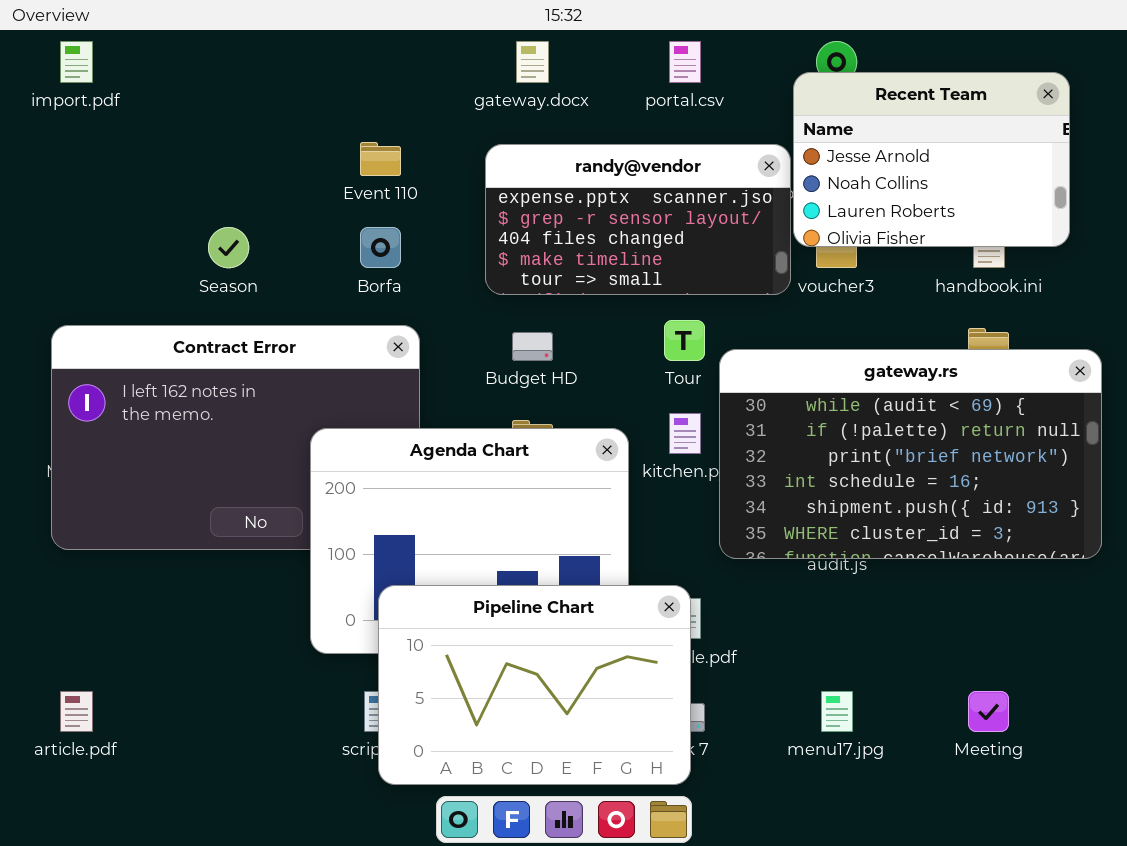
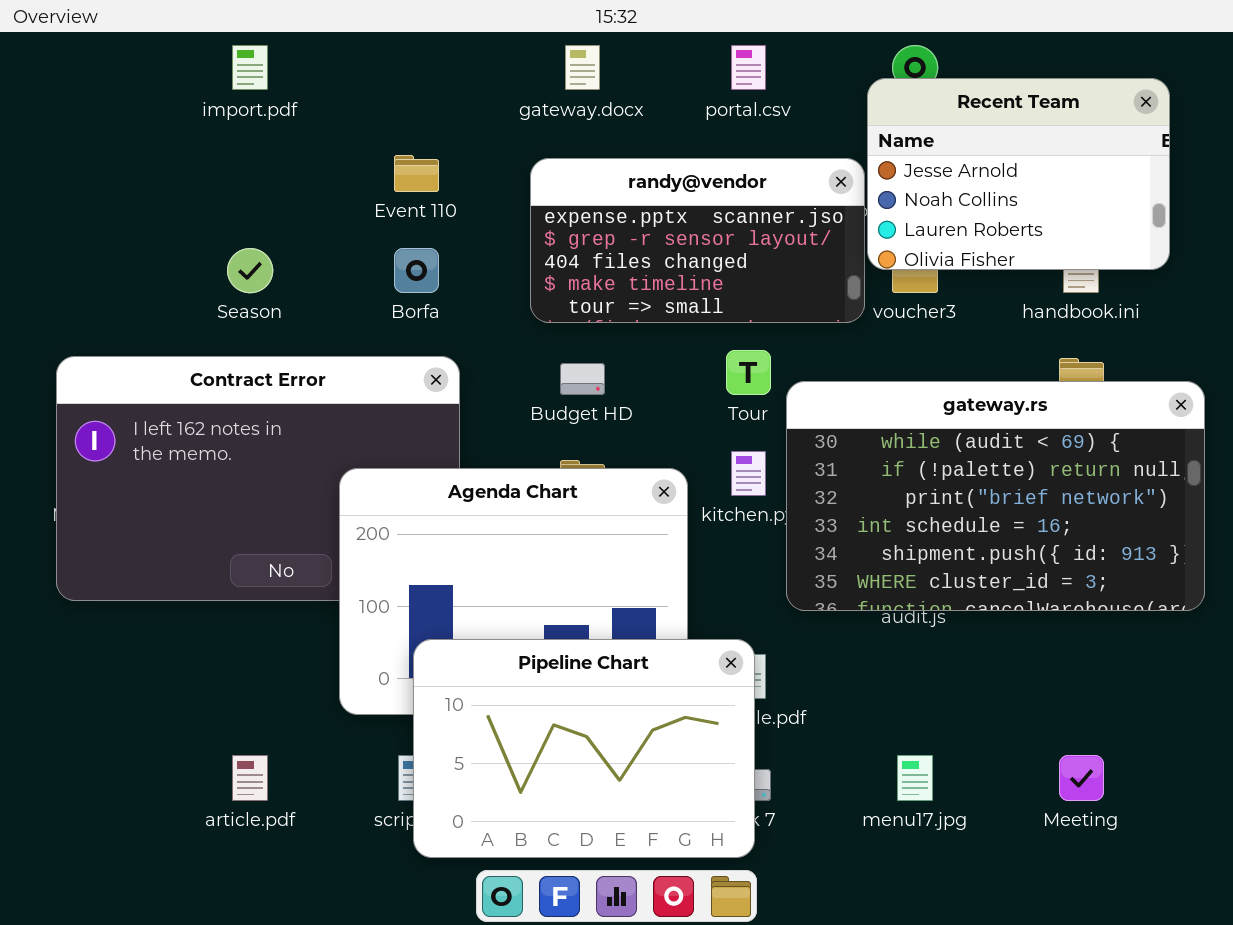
import.pdf: [60,41,93,83] -> [232,45,268,90], moved
article.pdf: [60,691,93,732] -> [232,755,268,801], moved

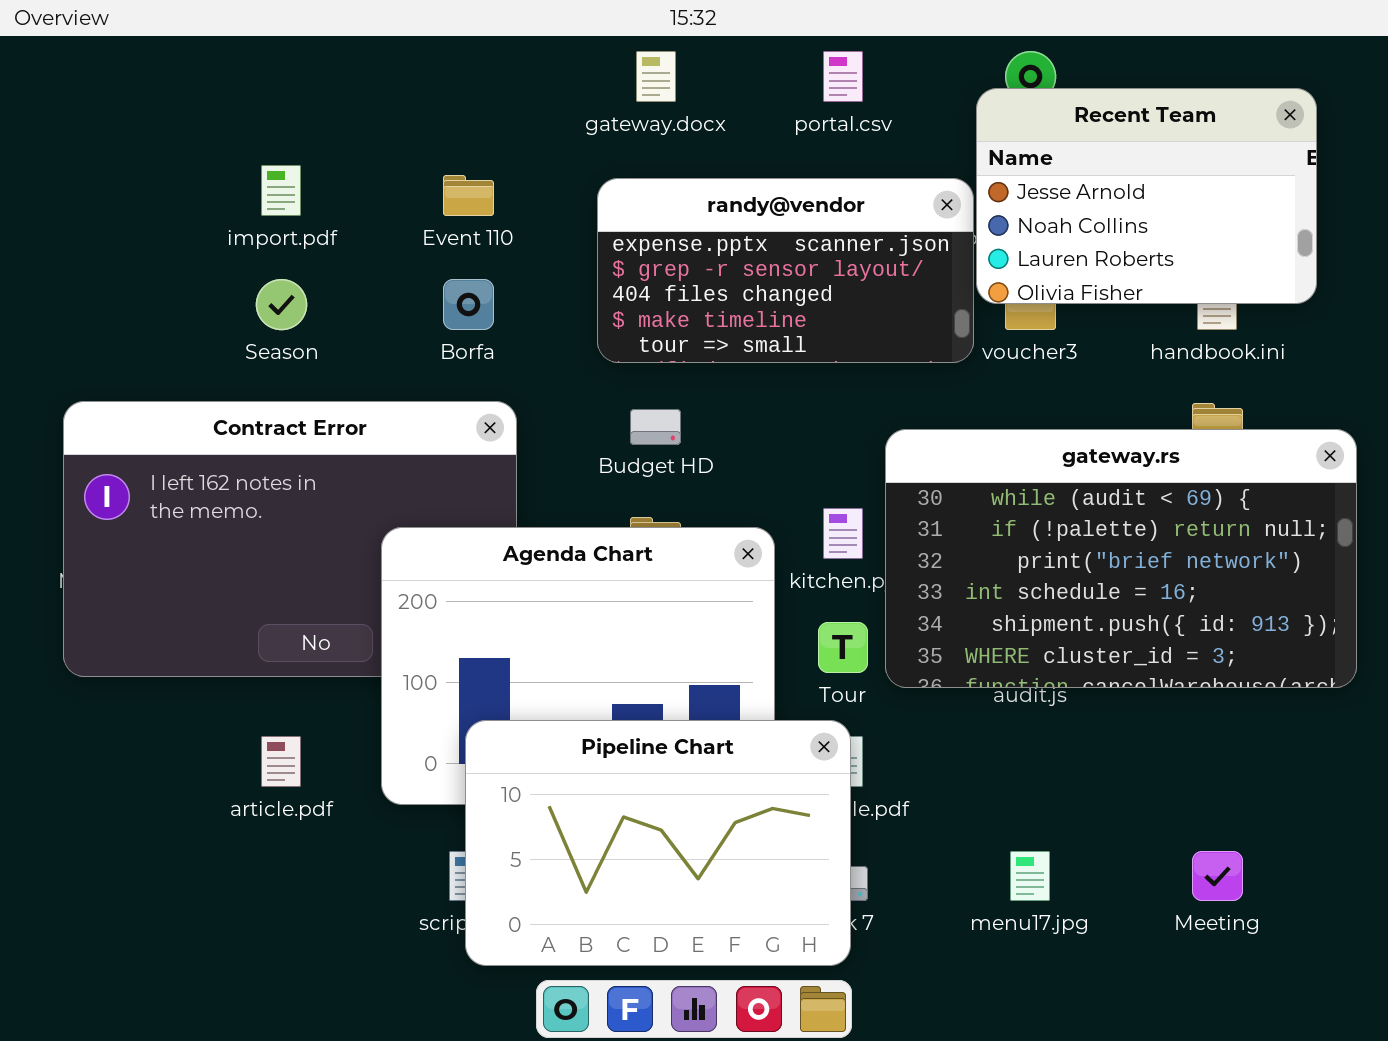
import.pdf: [232,45,268,90] -> [261,165,301,216], moved
Tour: [726,350,771,395] -> [818,622,868,673], moved
article.pdf: [232,755,268,801] -> [261,736,301,787], moved

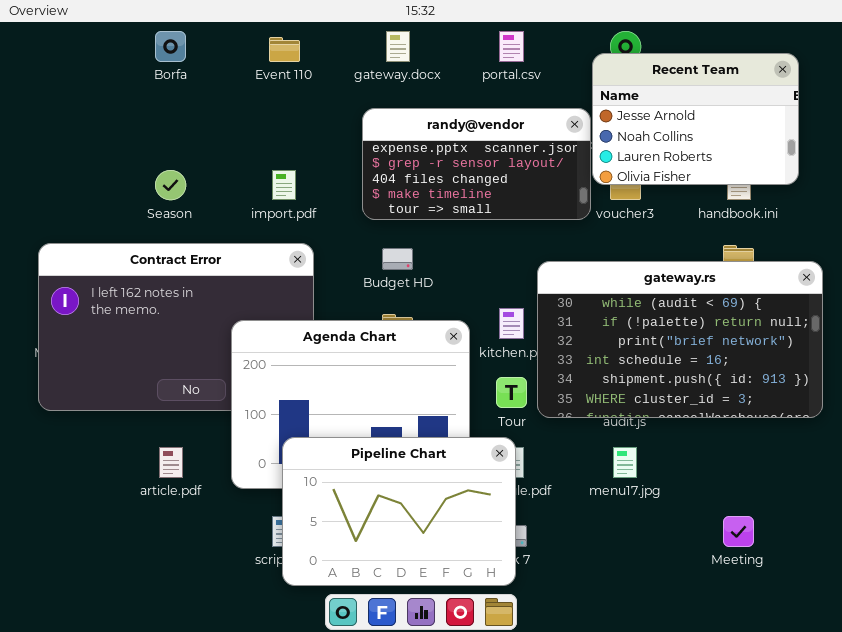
import.pdf: [261,165,301,216] -> [272,170,296,200], moved
Event 110: [443,175,494,216] -> [269,37,300,62], moved
Borfa: [443,279,494,330] -> [155,31,186,62], moved
menu17.jpg: [1010,851,1050,901] -> [613,447,637,478], moved

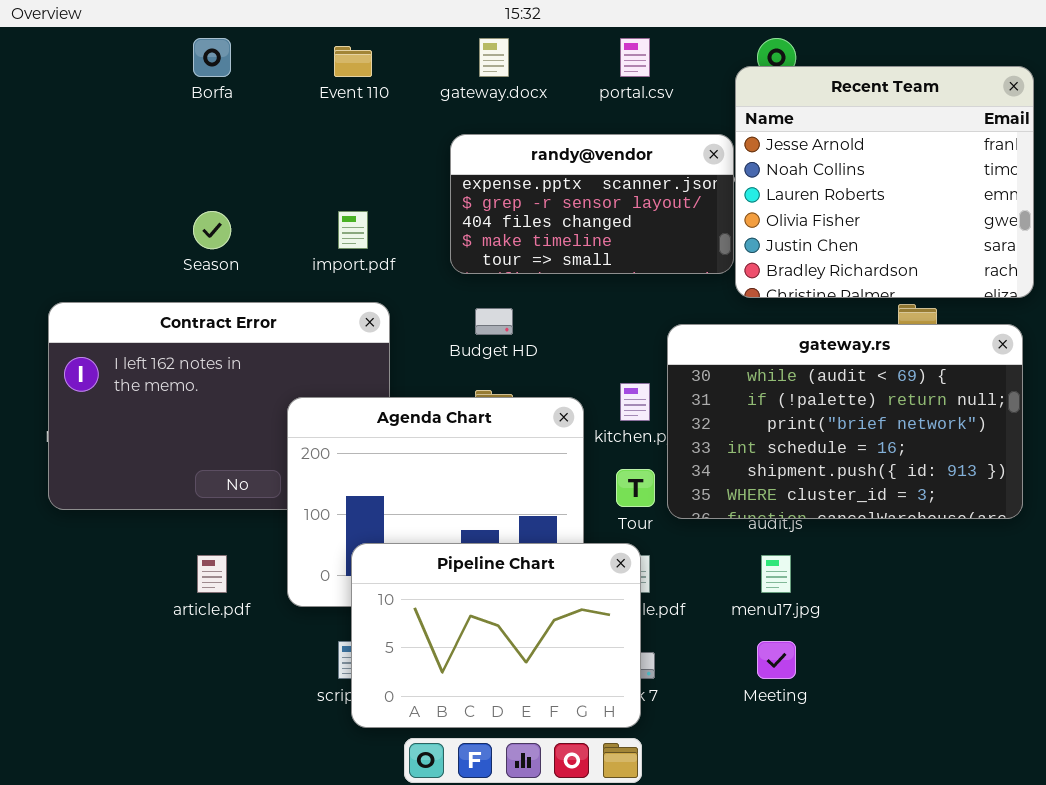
Recent Team: [592,53,799,185] -> [735,66,1034,298], resized
Meeting: [723,516,754,547] -> [757,641,796,679], moved

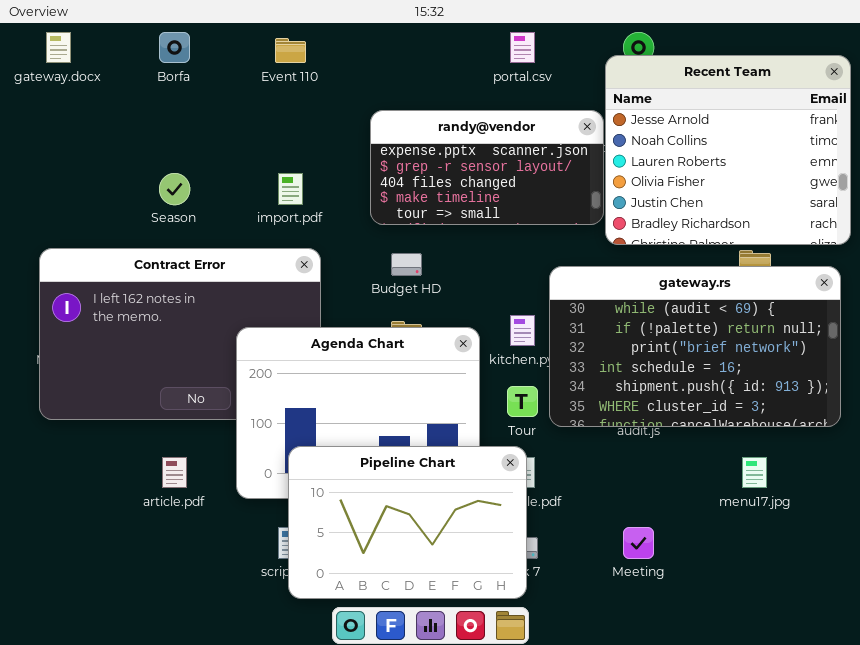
gateway.docx: [479,38,509,77] -> [46,32,71,63], moved
menu17.jpg: [761,555,791,593] -> [742,457,767,488], moved

